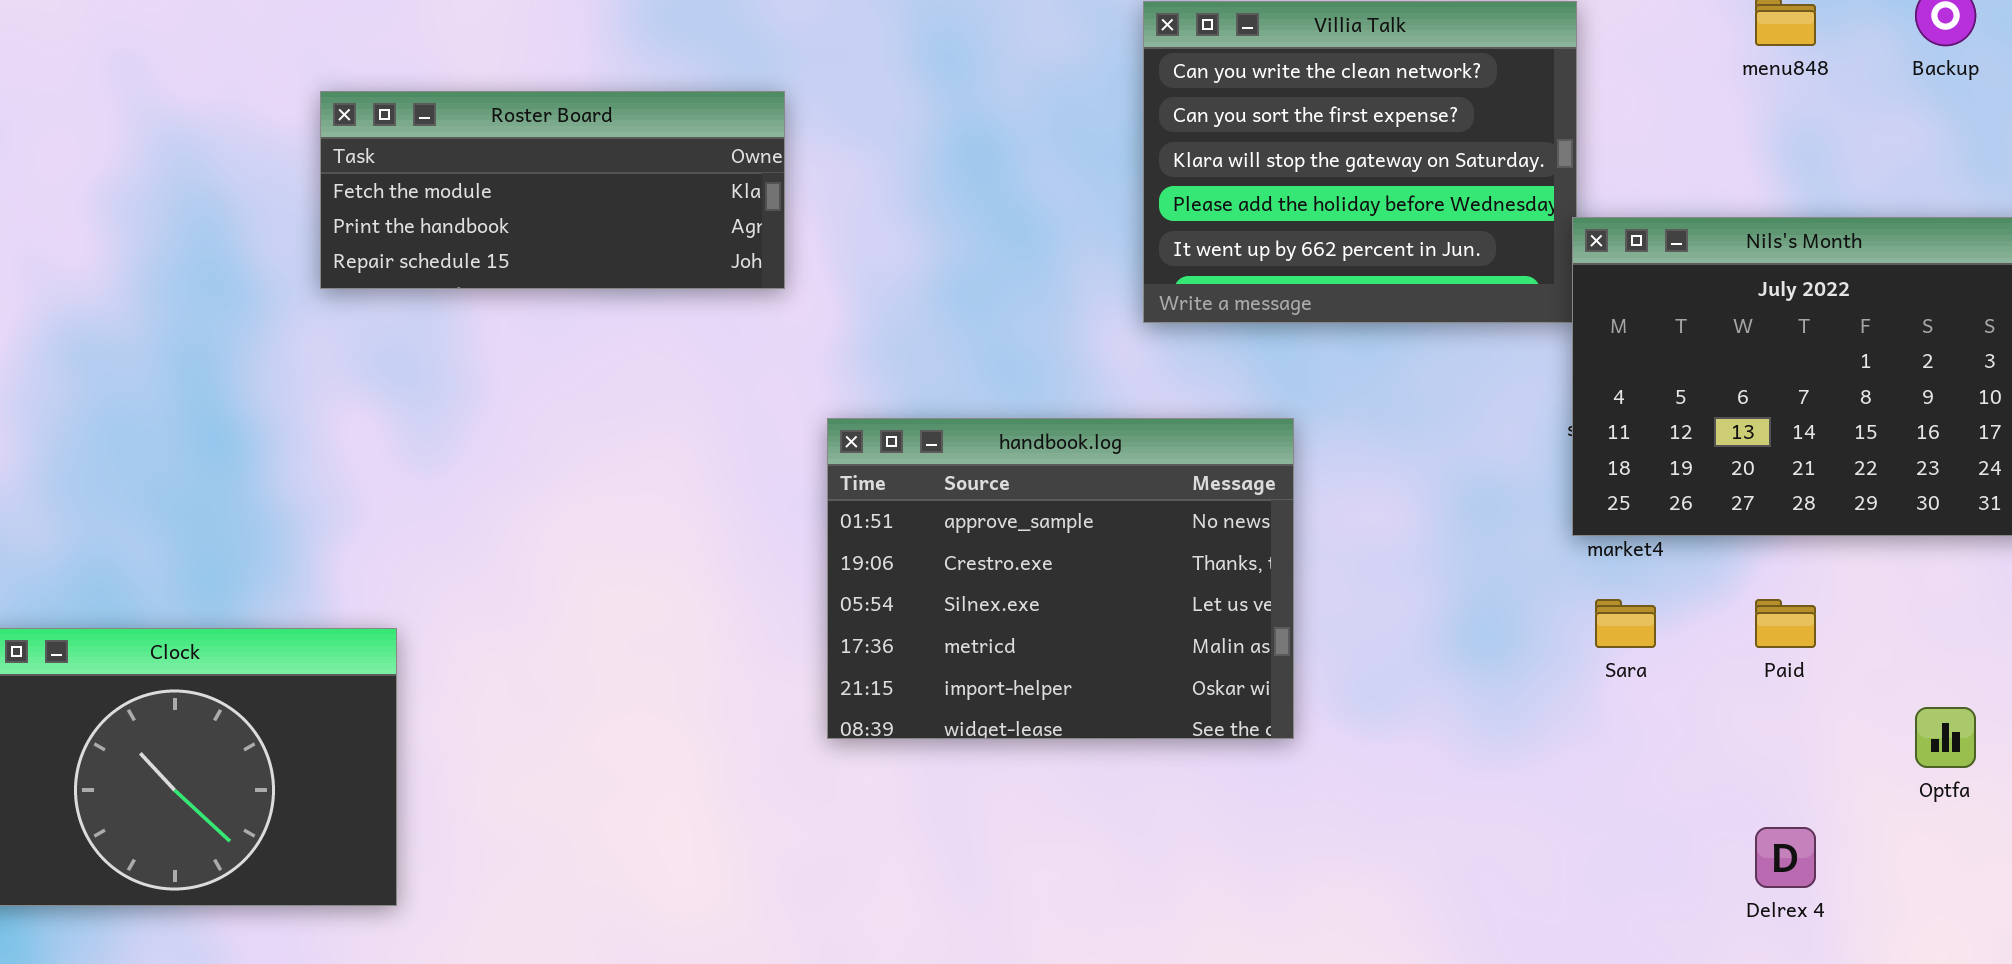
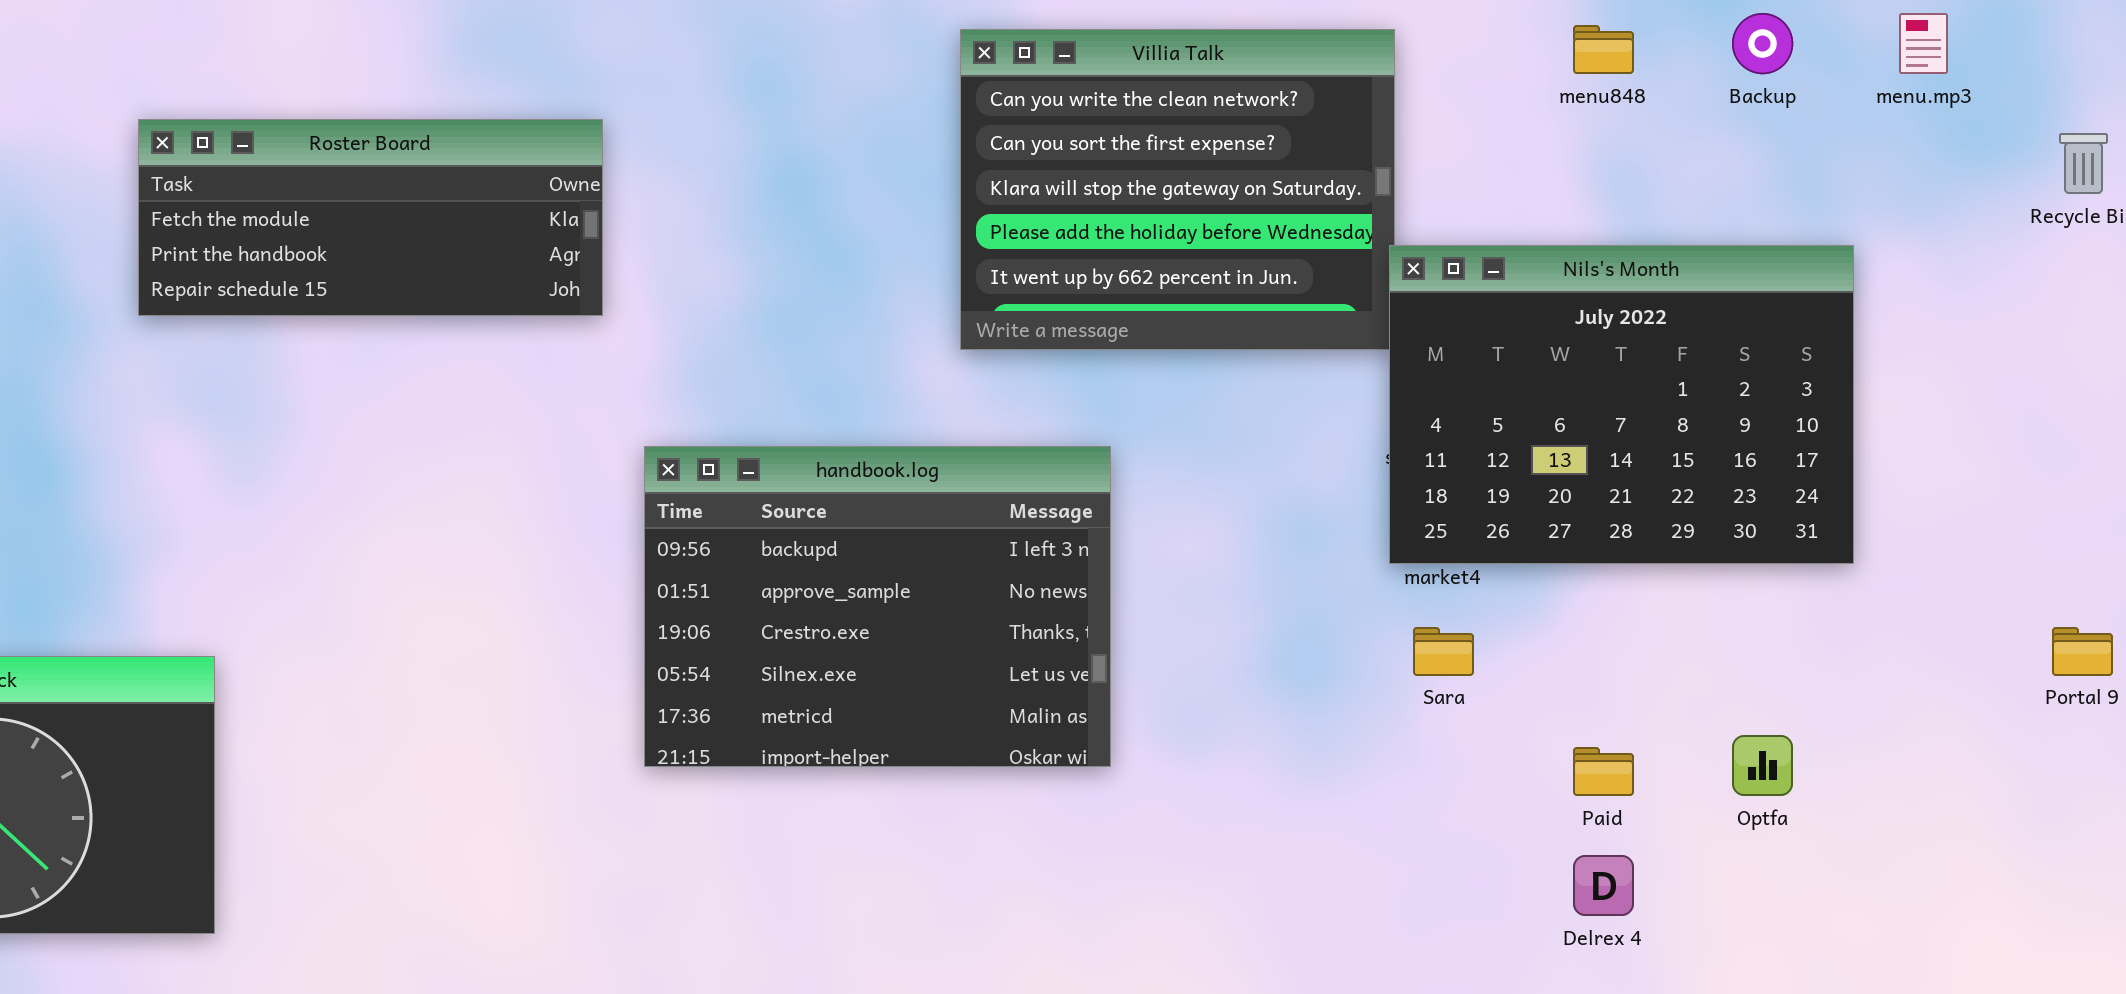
handbook.log: [827,418,1294,739] -> [644,446,1111,767], scrolled up 1 row
Paid: [1755,599,1816,648] -> [1573,747,1634,796], moved

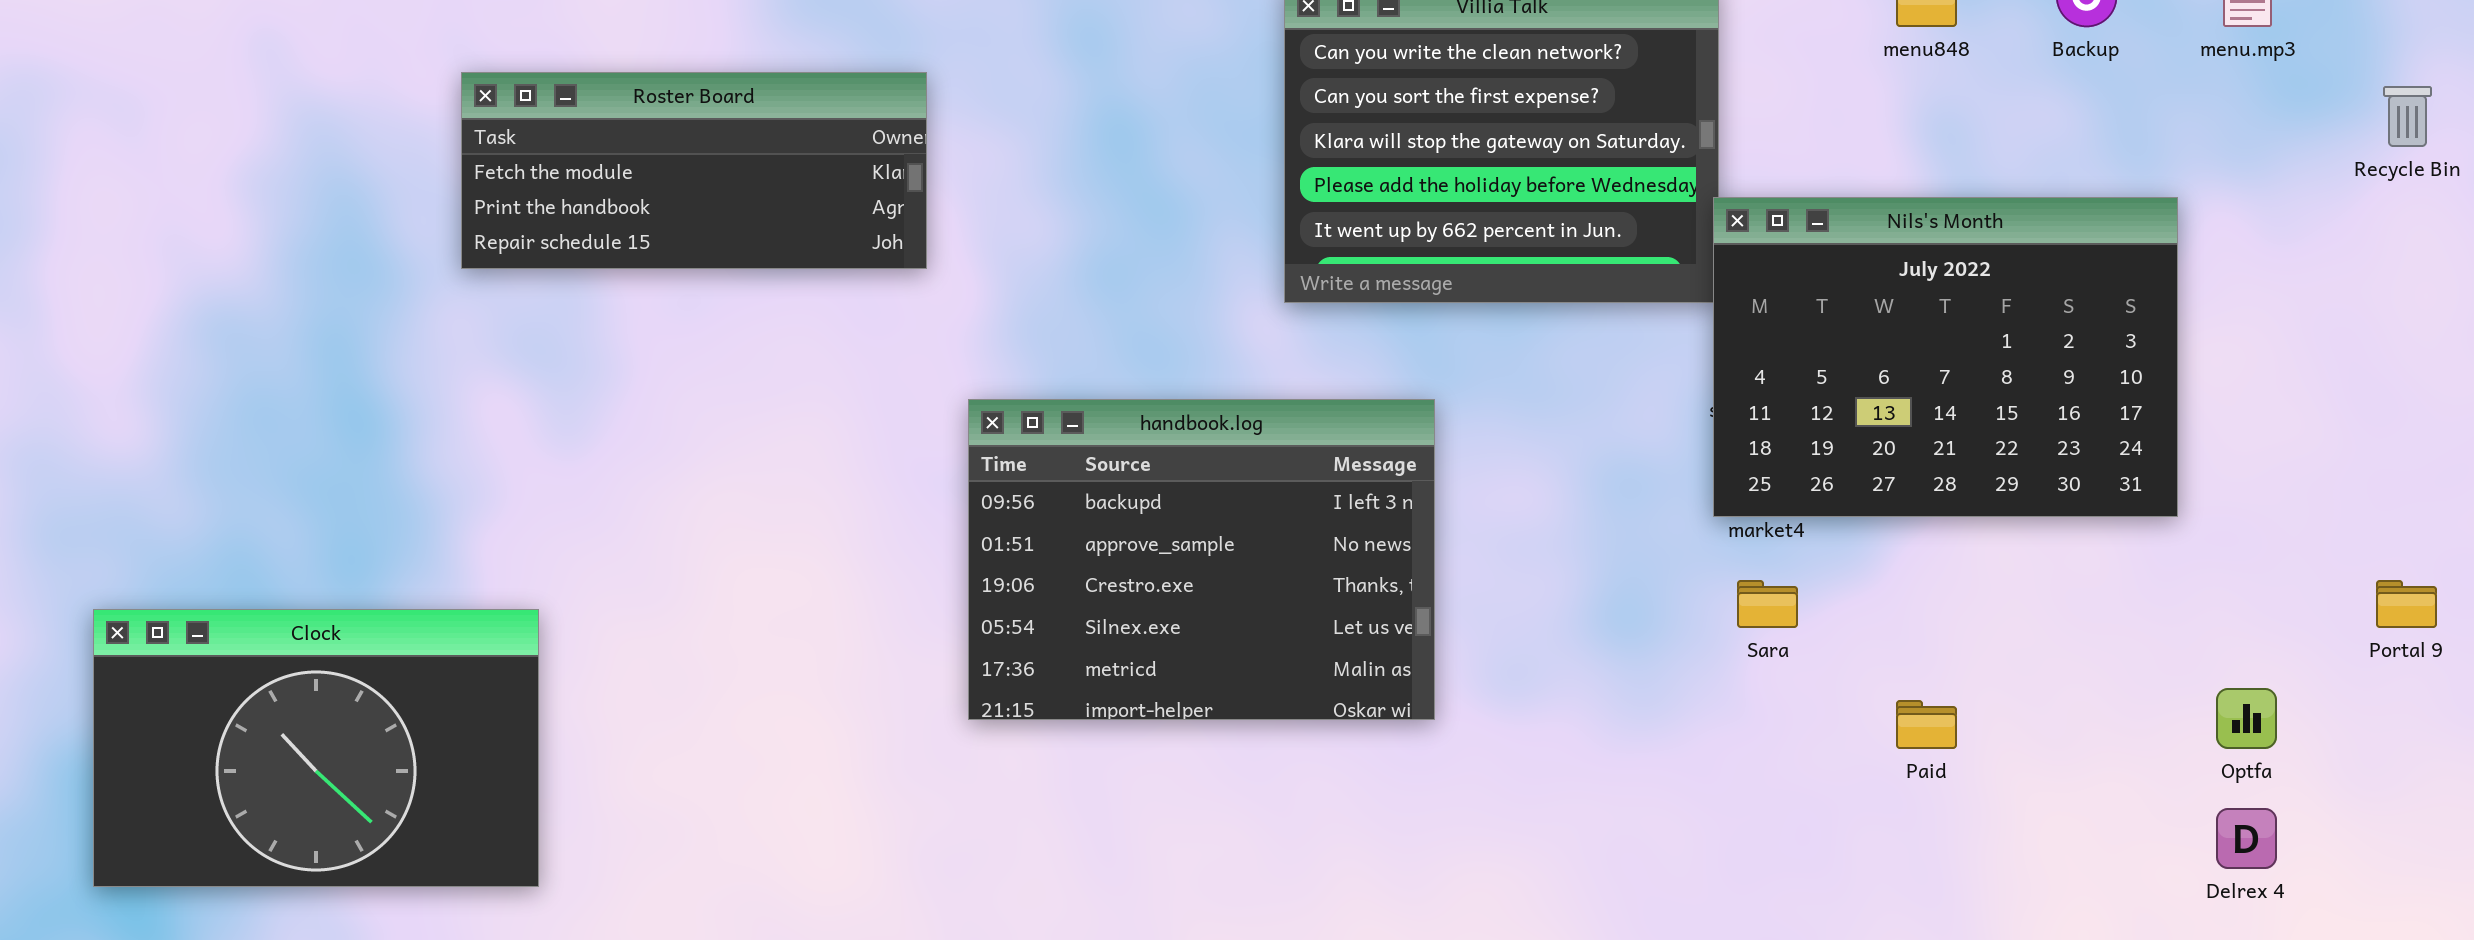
Optfa: [1732,735,1793,796] -> [2216,688,2277,749], moved
Delrex 4: [1573,855,1634,916] -> [2216,808,2277,869], moved

